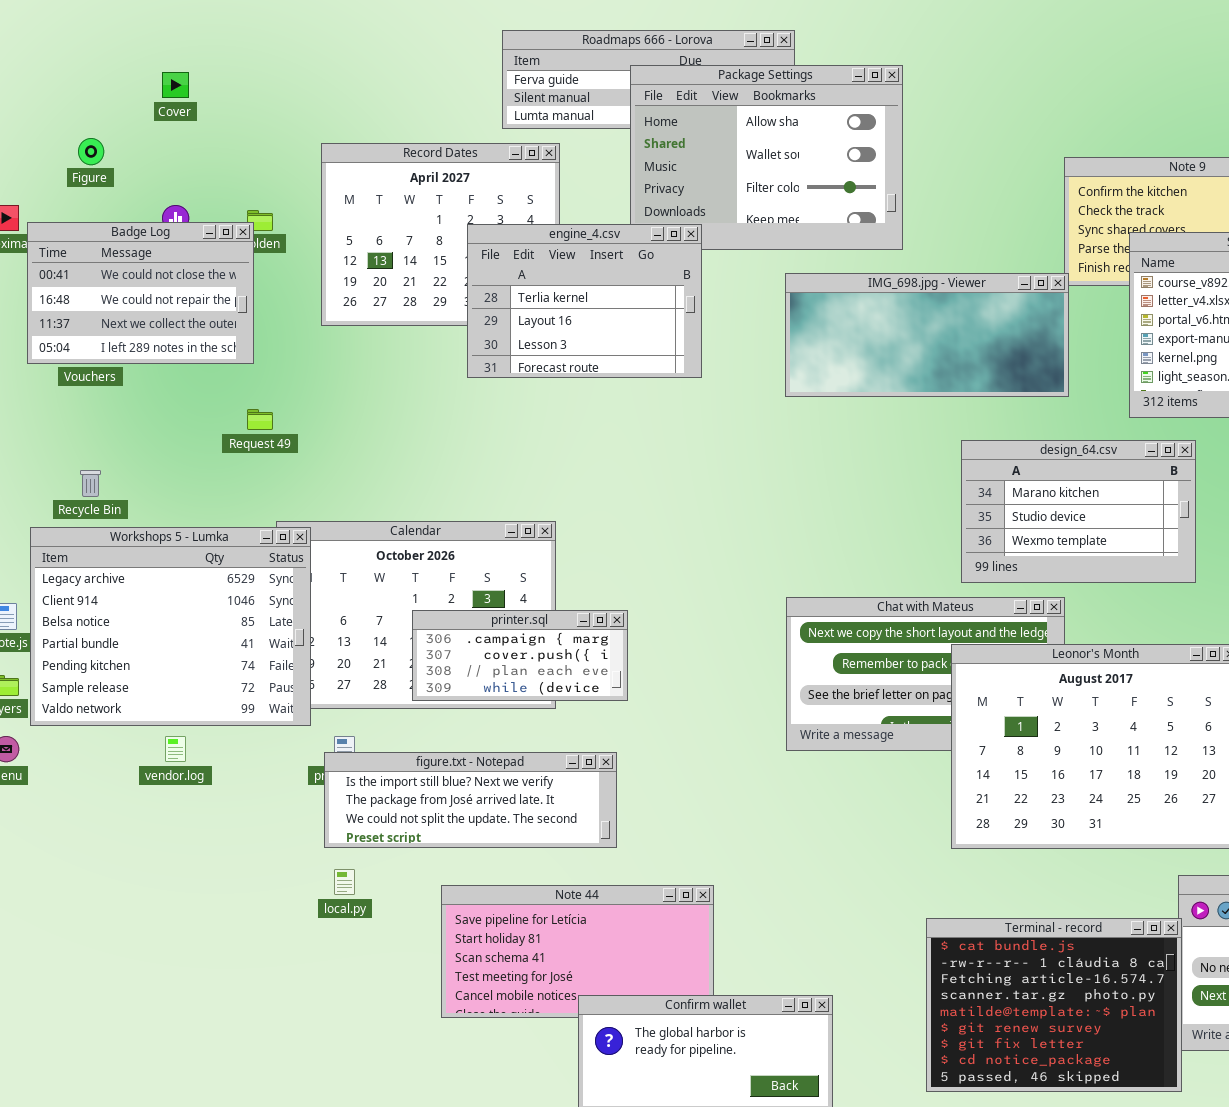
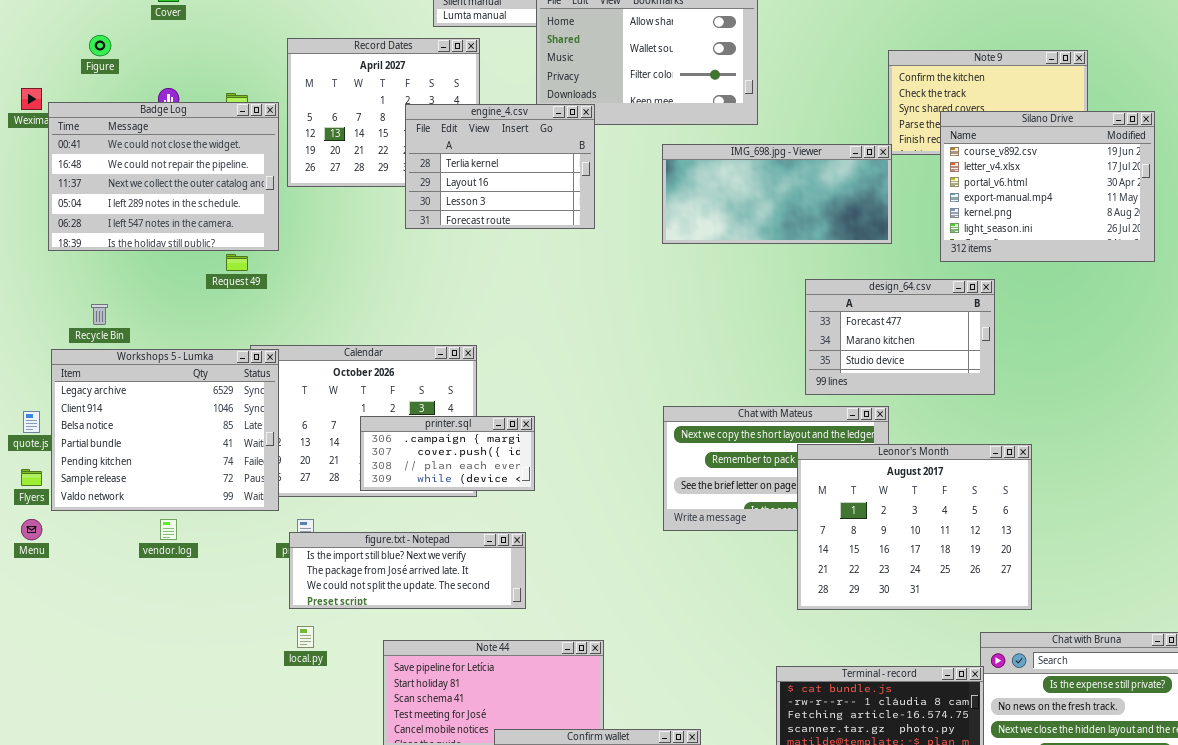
Badge Log: [27,222,254,364] -> [48,102,279,251], resized
design_64.csv: [961,440,1196,583] -> [805,279,995,395], scrolled up 1 row

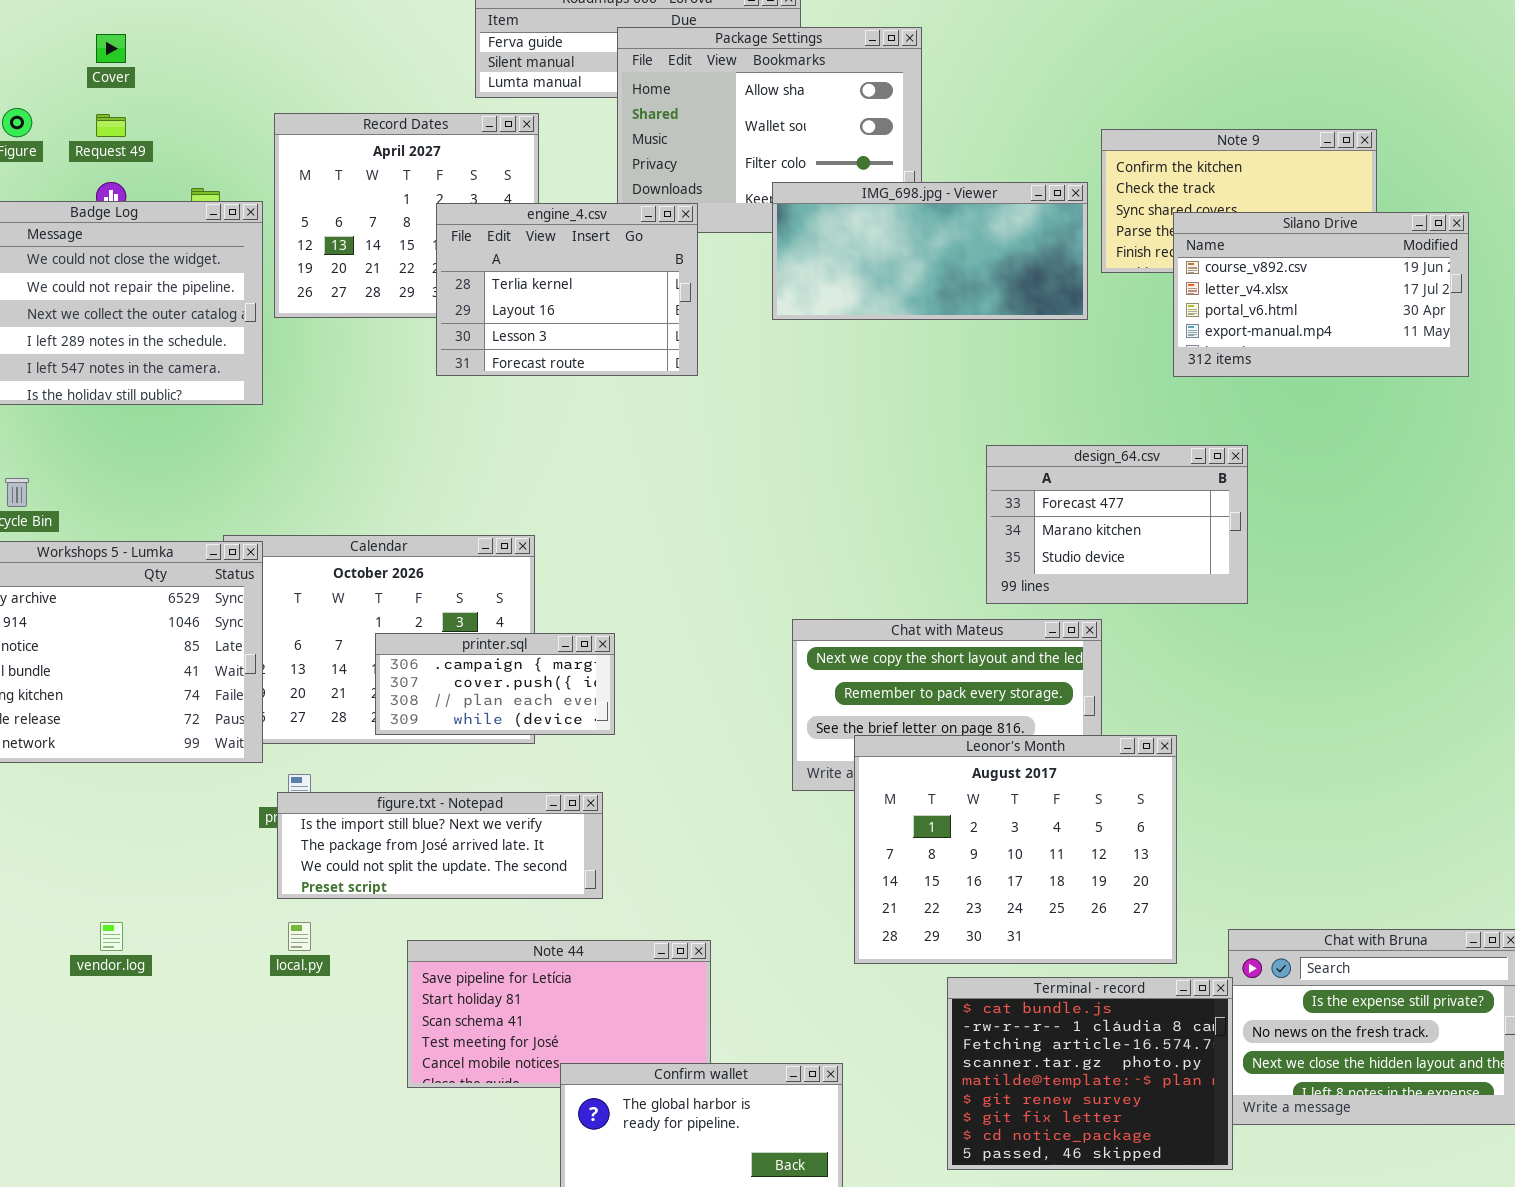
Silano Drive: [940,111,1155,262] -> [1173,212,1469,377], resized
IMG_698.jpg - Viewer: [662,144,892,244] -> [772,182,1088,320], moved
Request 49: [226,254,248,271] -> [96,114,126,137], moved
Leonor's Month: [797,444,1032,610] -> [854,735,1177,964], moved
vendor.log: [160,519,177,540] -> [100,922,123,951], moved

